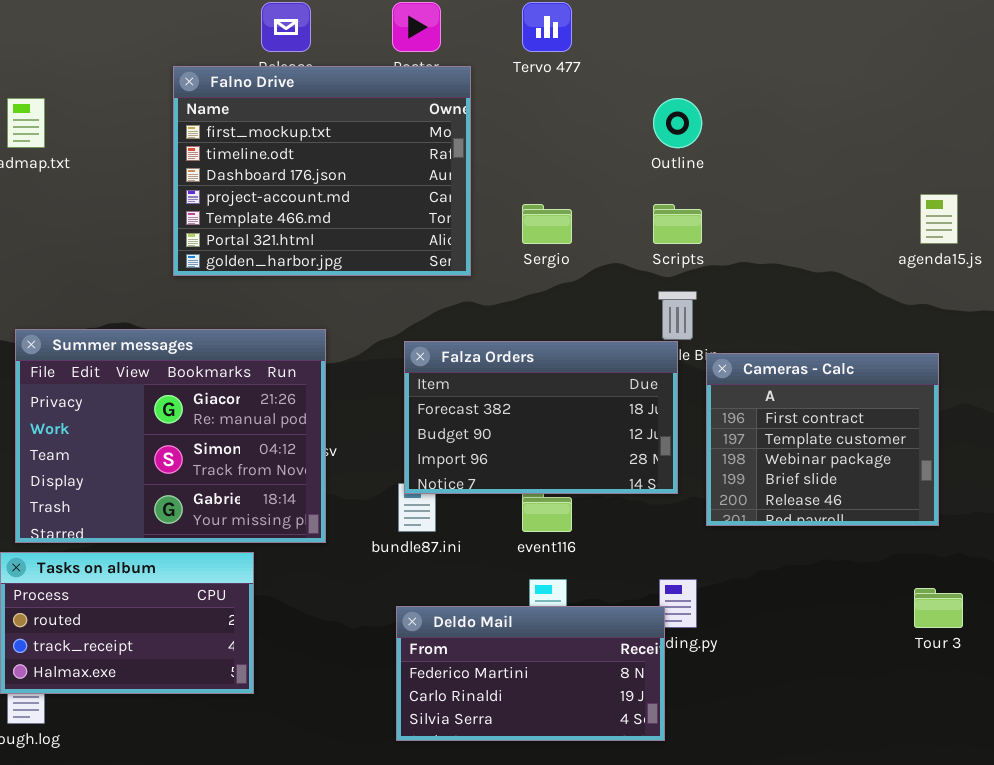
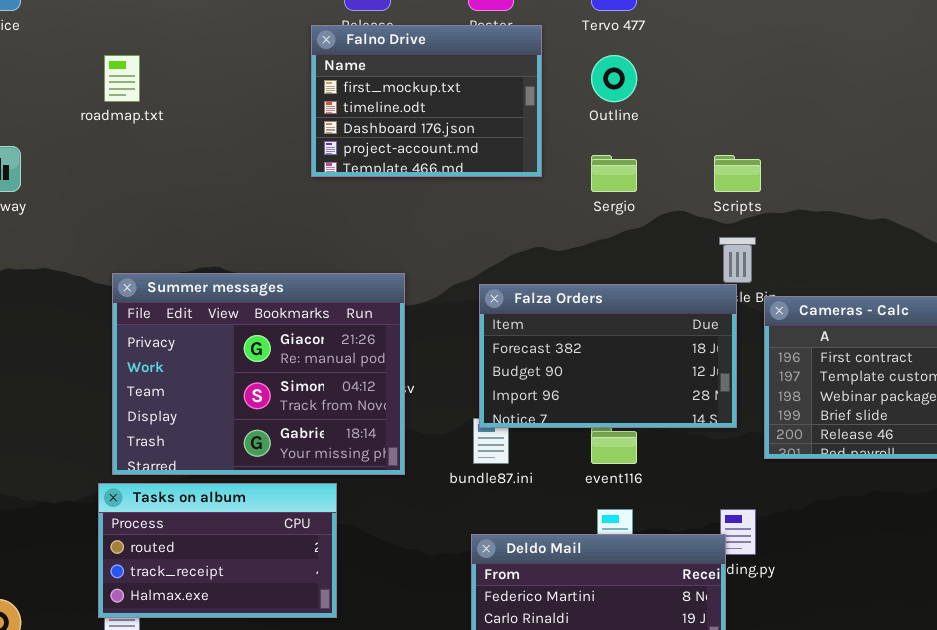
Falno Drive: [173,66,471,276] -> [311,25,542,177], resized
Outline: [653,98,702,148] -> [591,55,637,102], moved

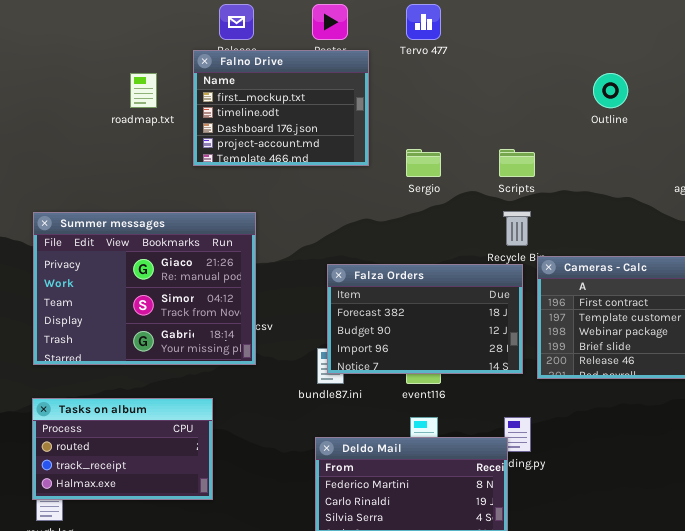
roadmap.txt: [104,55,140,102] -> [130,73,157,108], moved
Outline: [591,55,637,102] -> [593,73,628,108], moved
Summer messages: [112,273,405,475] -> [33,212,256,365], moved
Falza Orders: [479,284,737,428] -> [327,264,523,374], moved

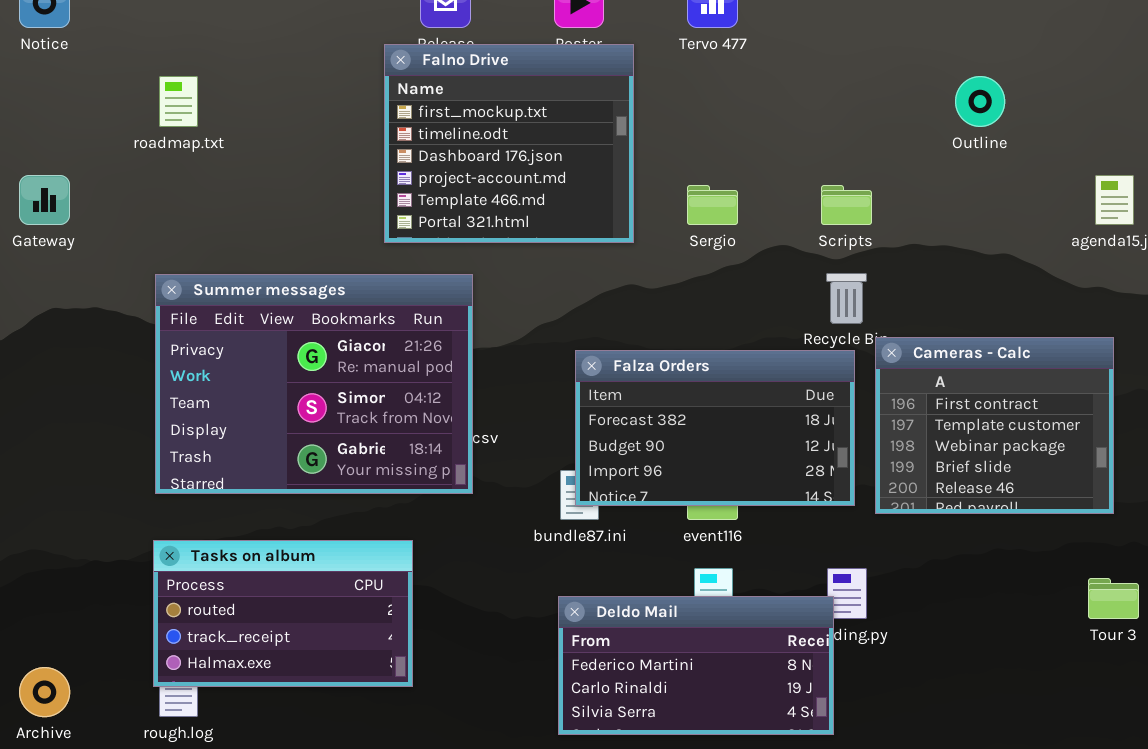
Falno Drive: [193,50,369,166] -> [384,44,634,243], resized
roadmap.txt: [130,73,157,108] -> [159,76,198,127], moved

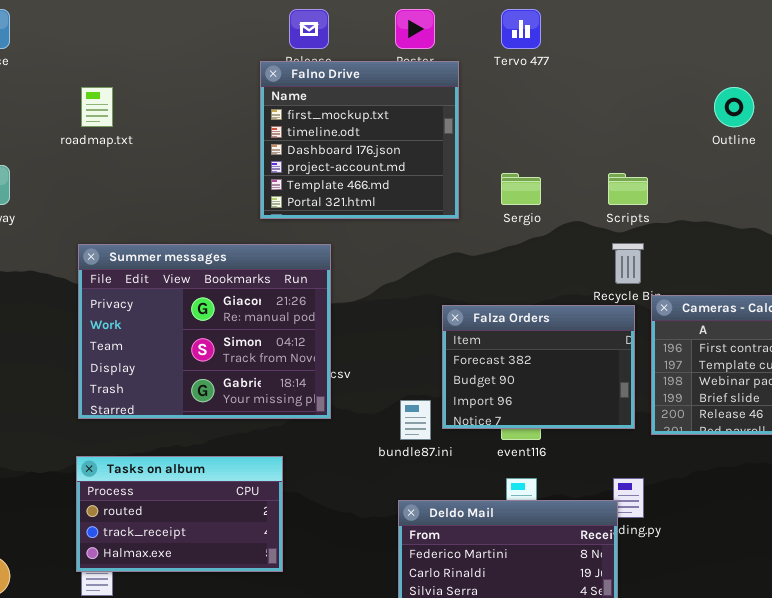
Falza Orders: [575,350,855,506] -> [442,305,635,429], resized

